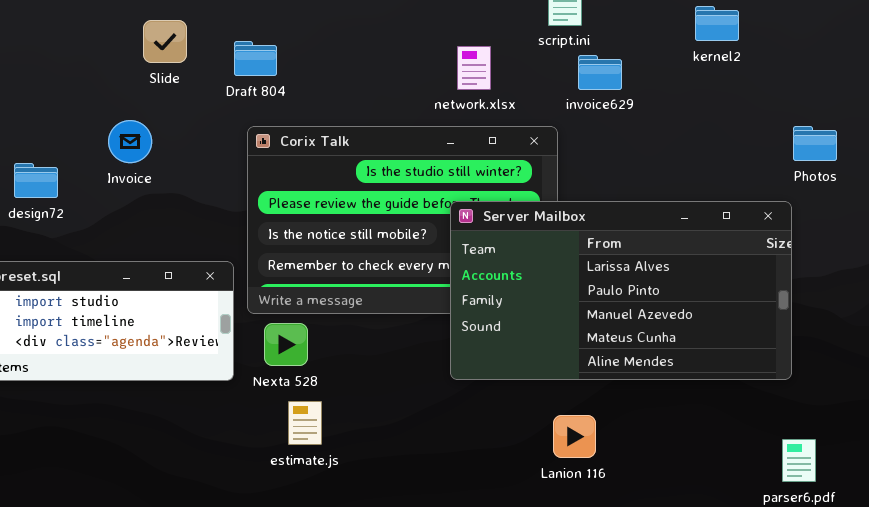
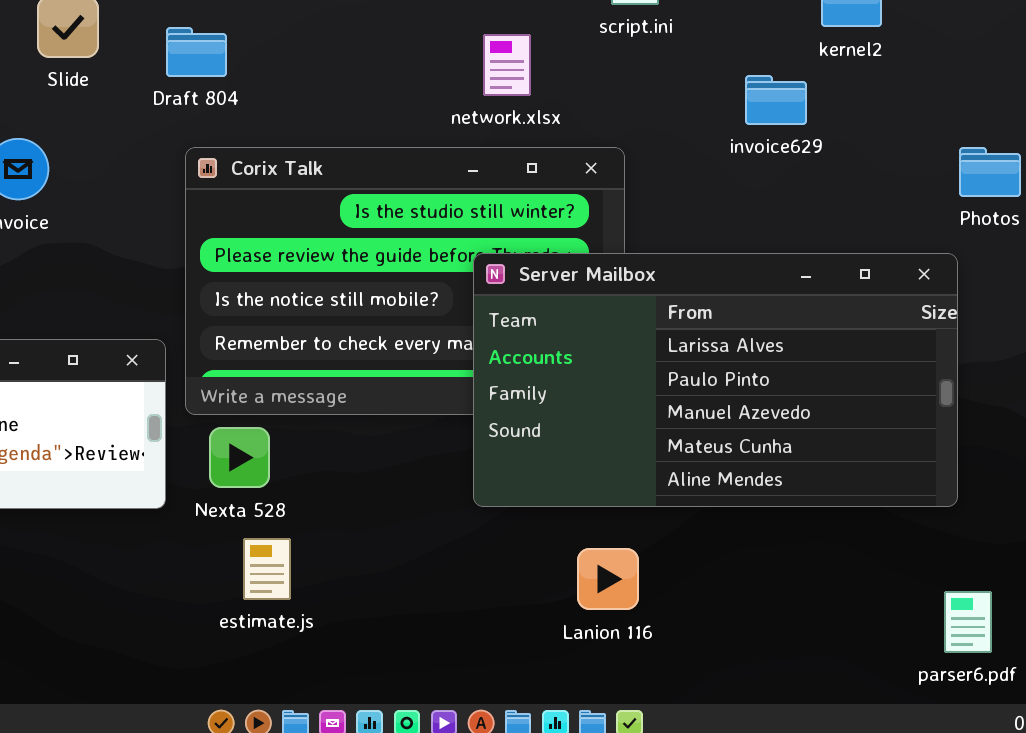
invoice629: [578,55,622,90] -> [745,75,807,125], moved
Lanion 116: [553,415,596,458] -> [577,548,639,610], moved

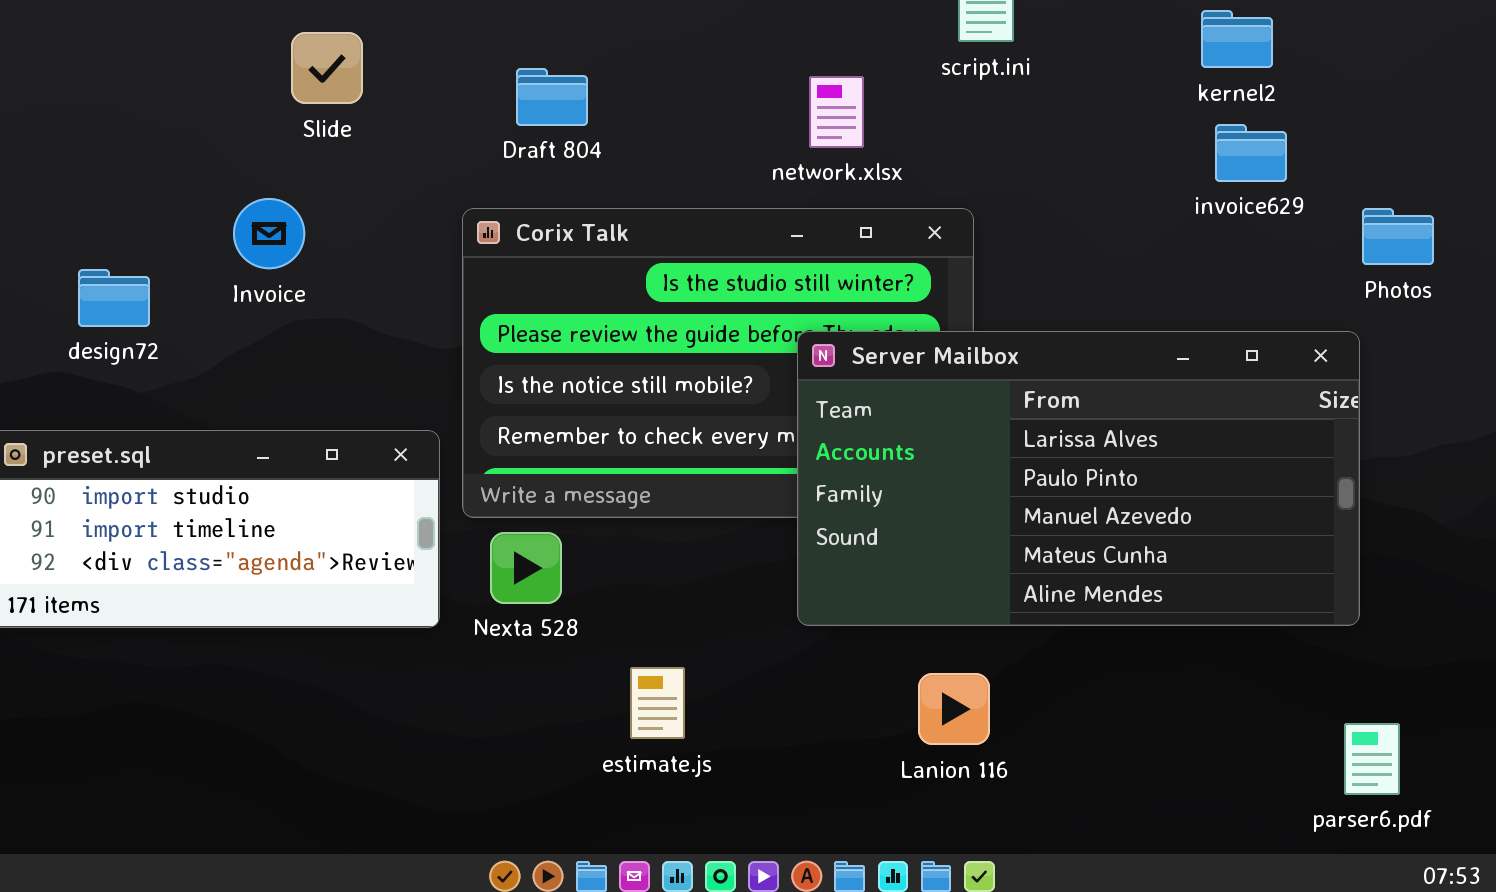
Draft 804: [166,27,227,77] -> [516,68,588,126], moved
invoice629: [745,75,807,125] -> [1215,124,1287,182], moved
estimate.js: [243,538,291,600] -> [630,667,685,739], moved

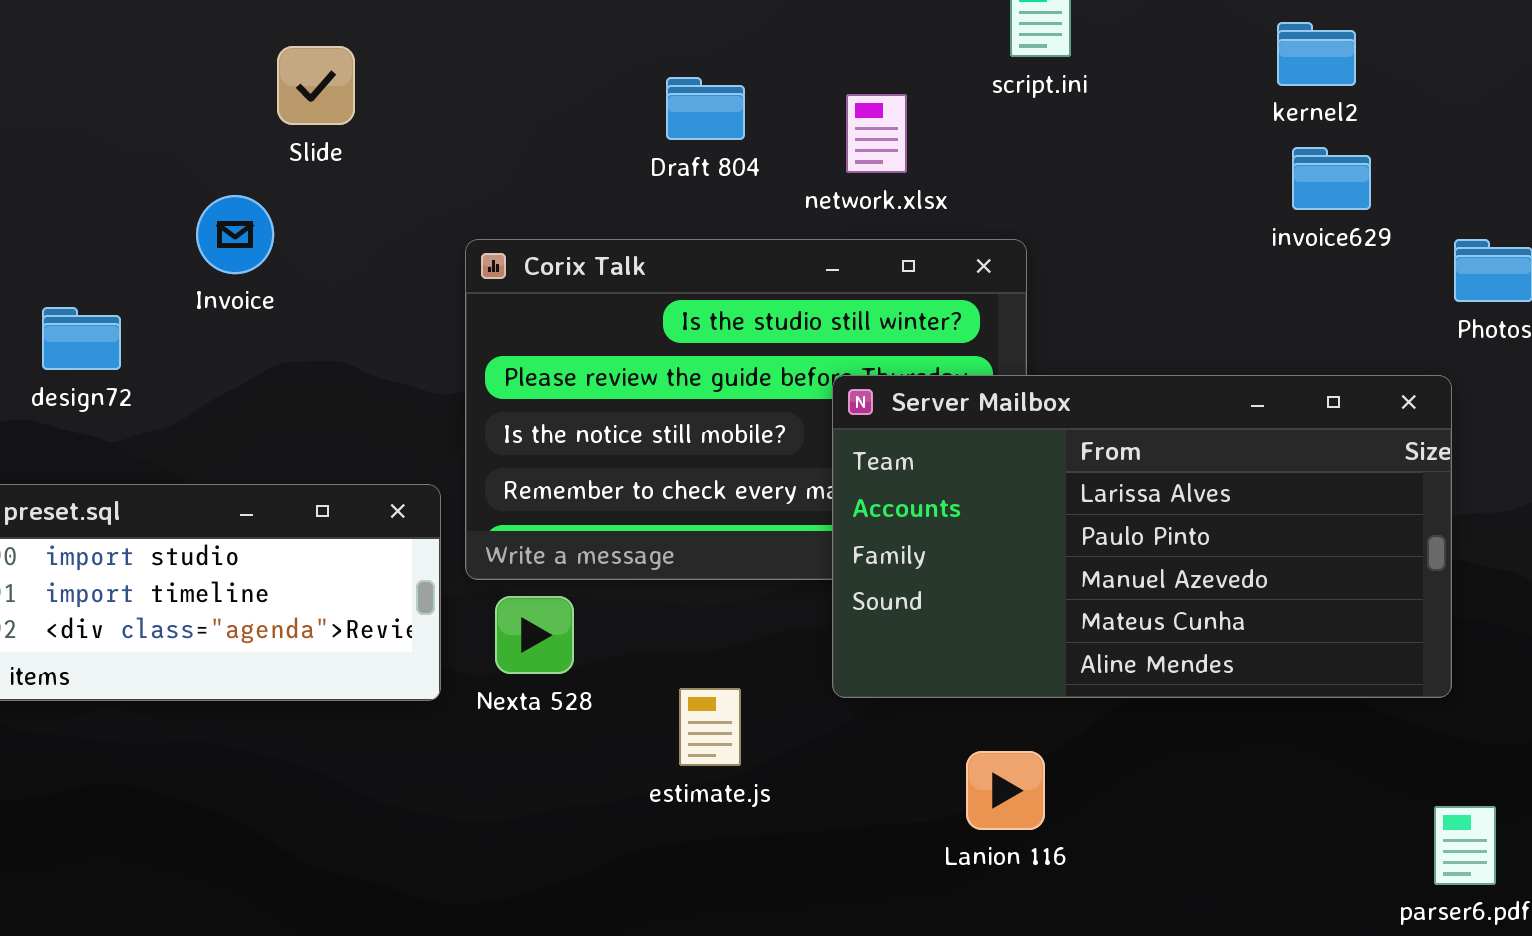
Draft 804: [516,68,588,126] -> [666,77,745,140], moved
Invoice: [233,198,305,269] -> [196,195,274,274], moved
estimate.js: [630,667,685,739] -> [679,688,741,766], moved

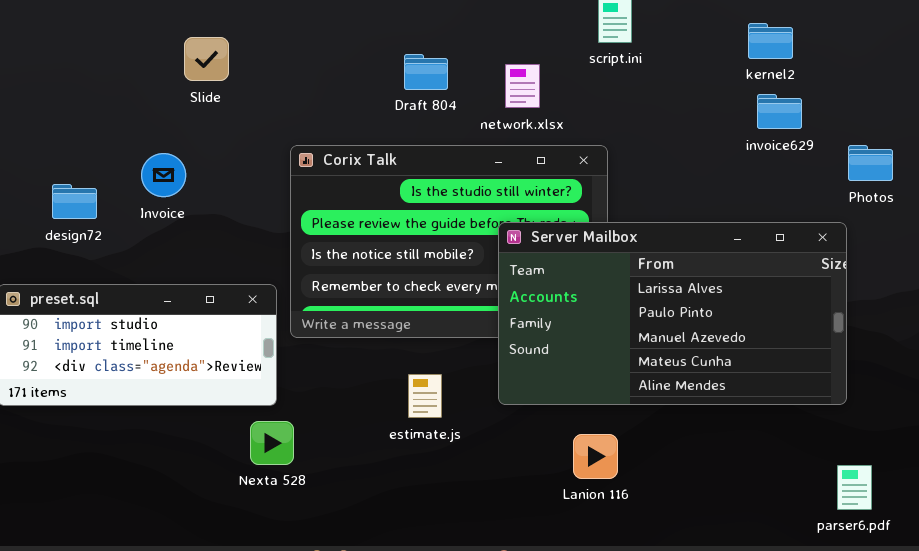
Invoice: [196,195,274,274] -> [141,153,186,197], moved
Nexta 528: [495,596,574,674] -> [250,421,294,465], moved
estimate.js: [679,688,741,766] -> [408,374,442,418], moved

